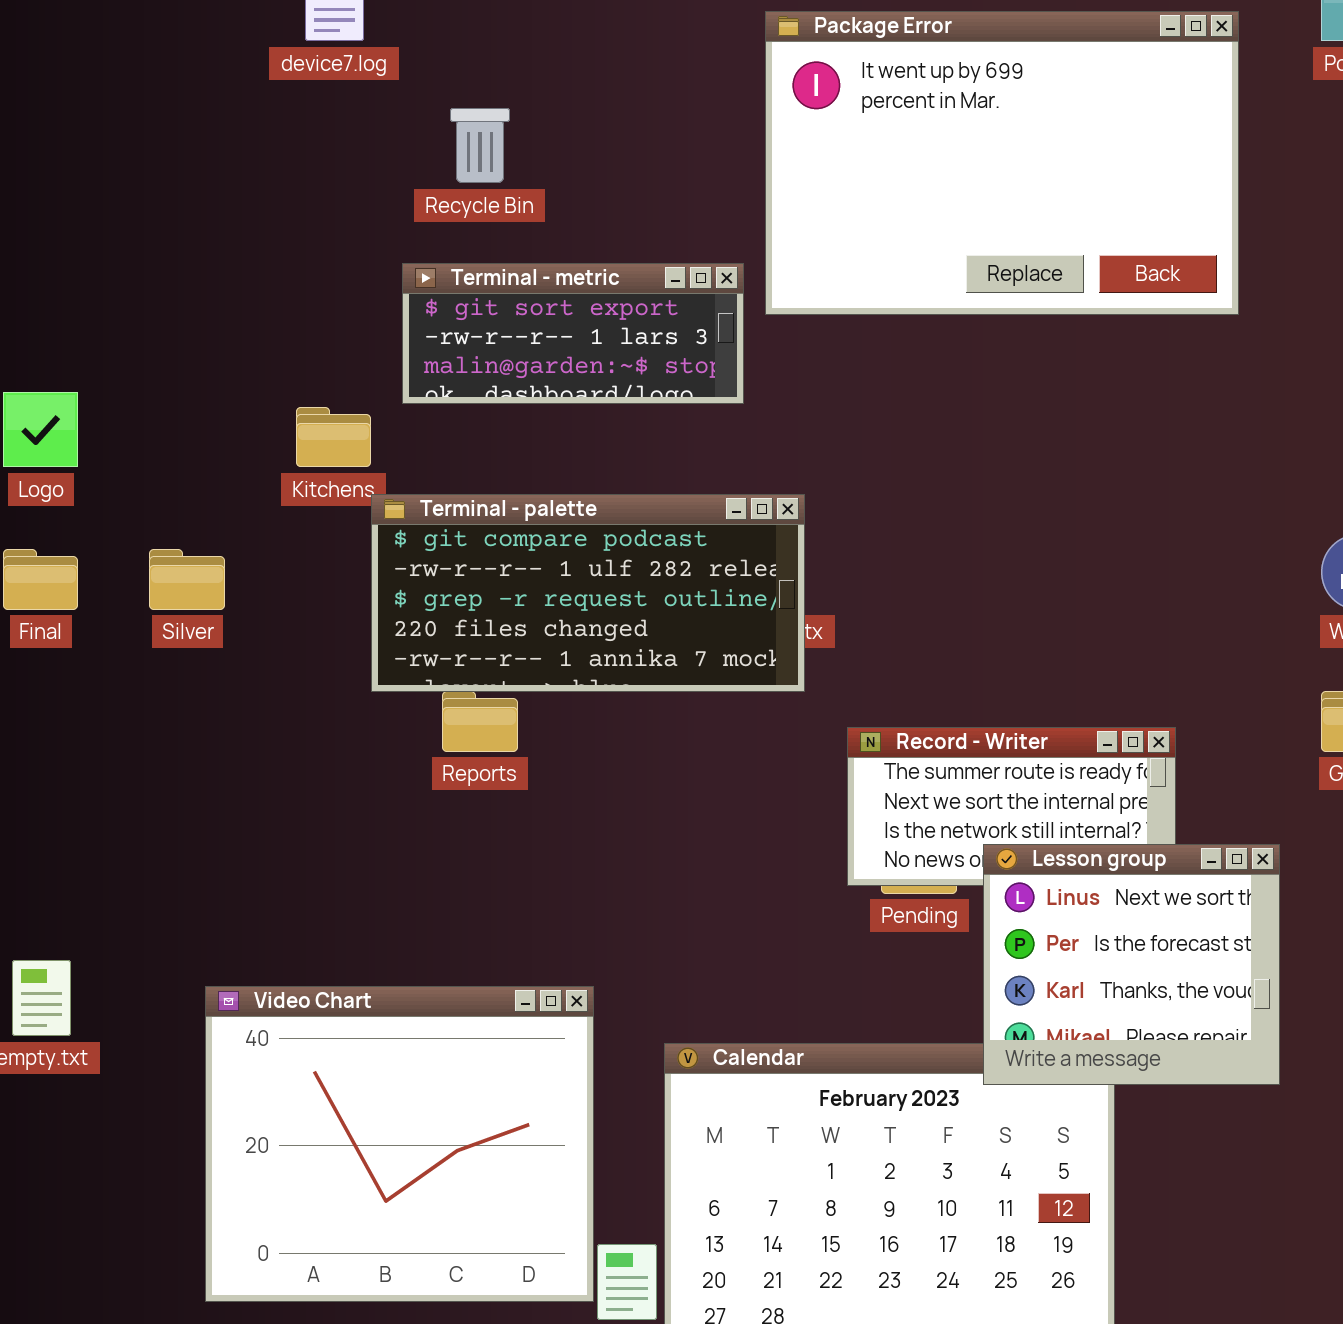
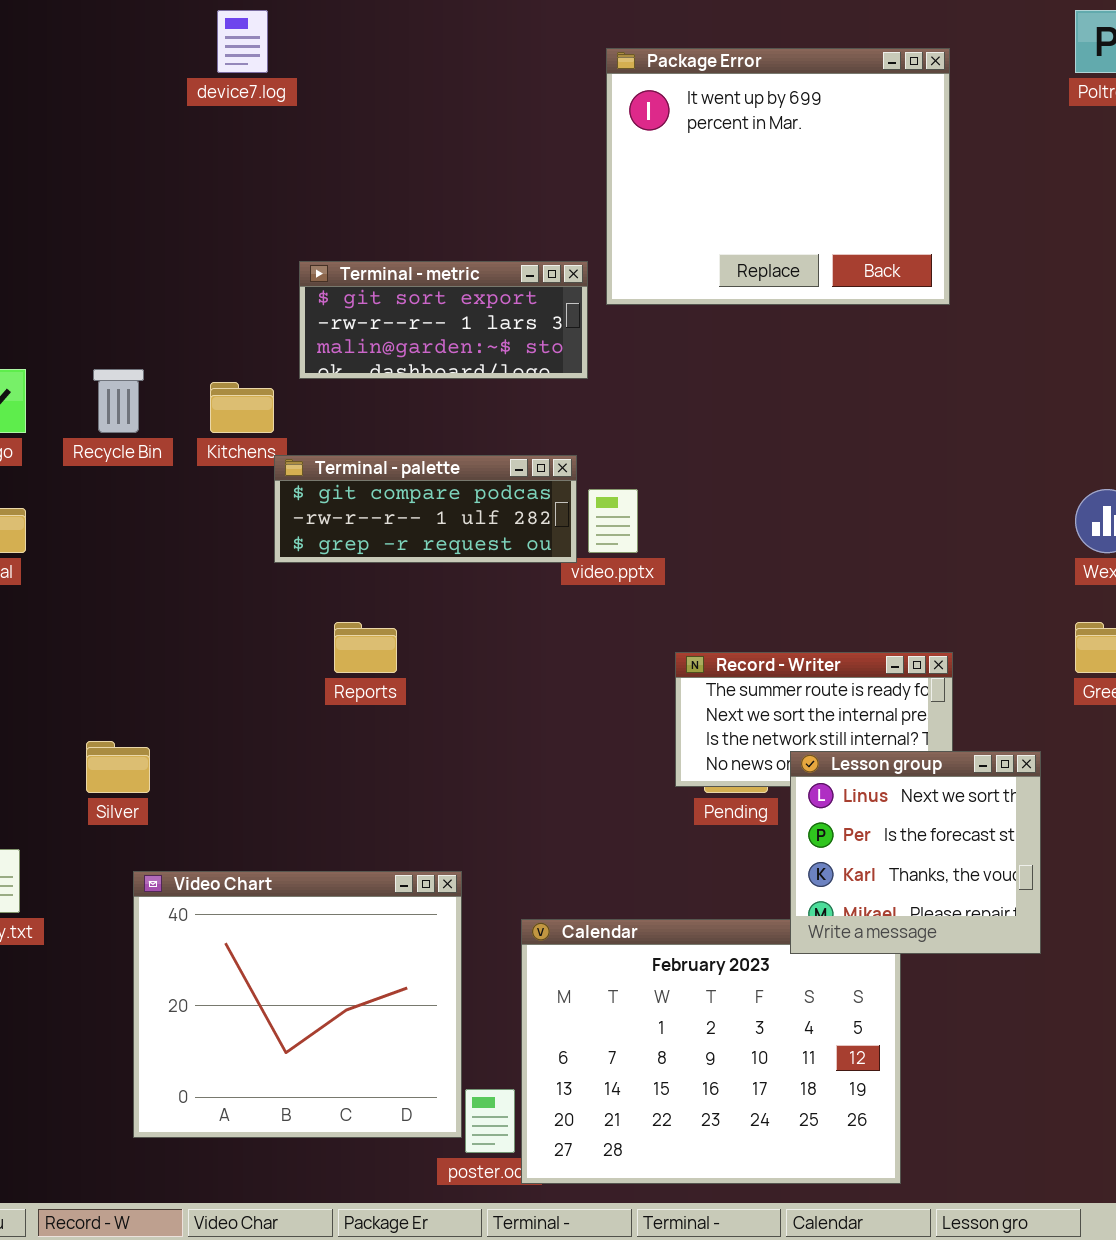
Package Error: [765,11,1239,315] -> [606,48,950,305], resized
Recycle Bin: [450,108,510,183] -> [93,369,144,433], moved
Terminal - palette: [371,494,805,692] -> [274,455,577,563], resized
Silver: [149,549,225,610] -> [86,741,150,793], moved

